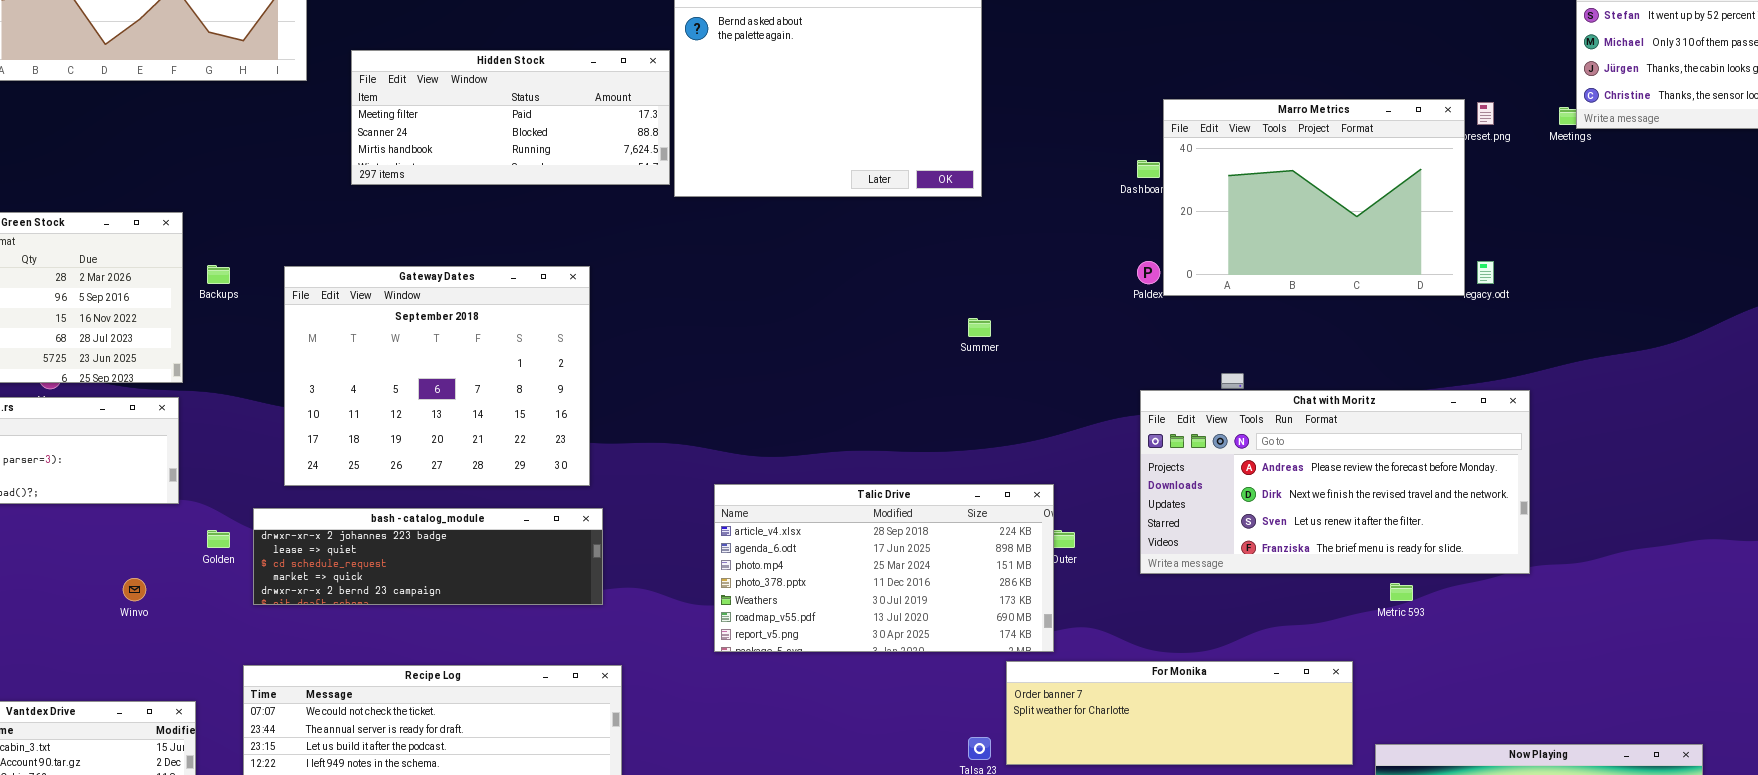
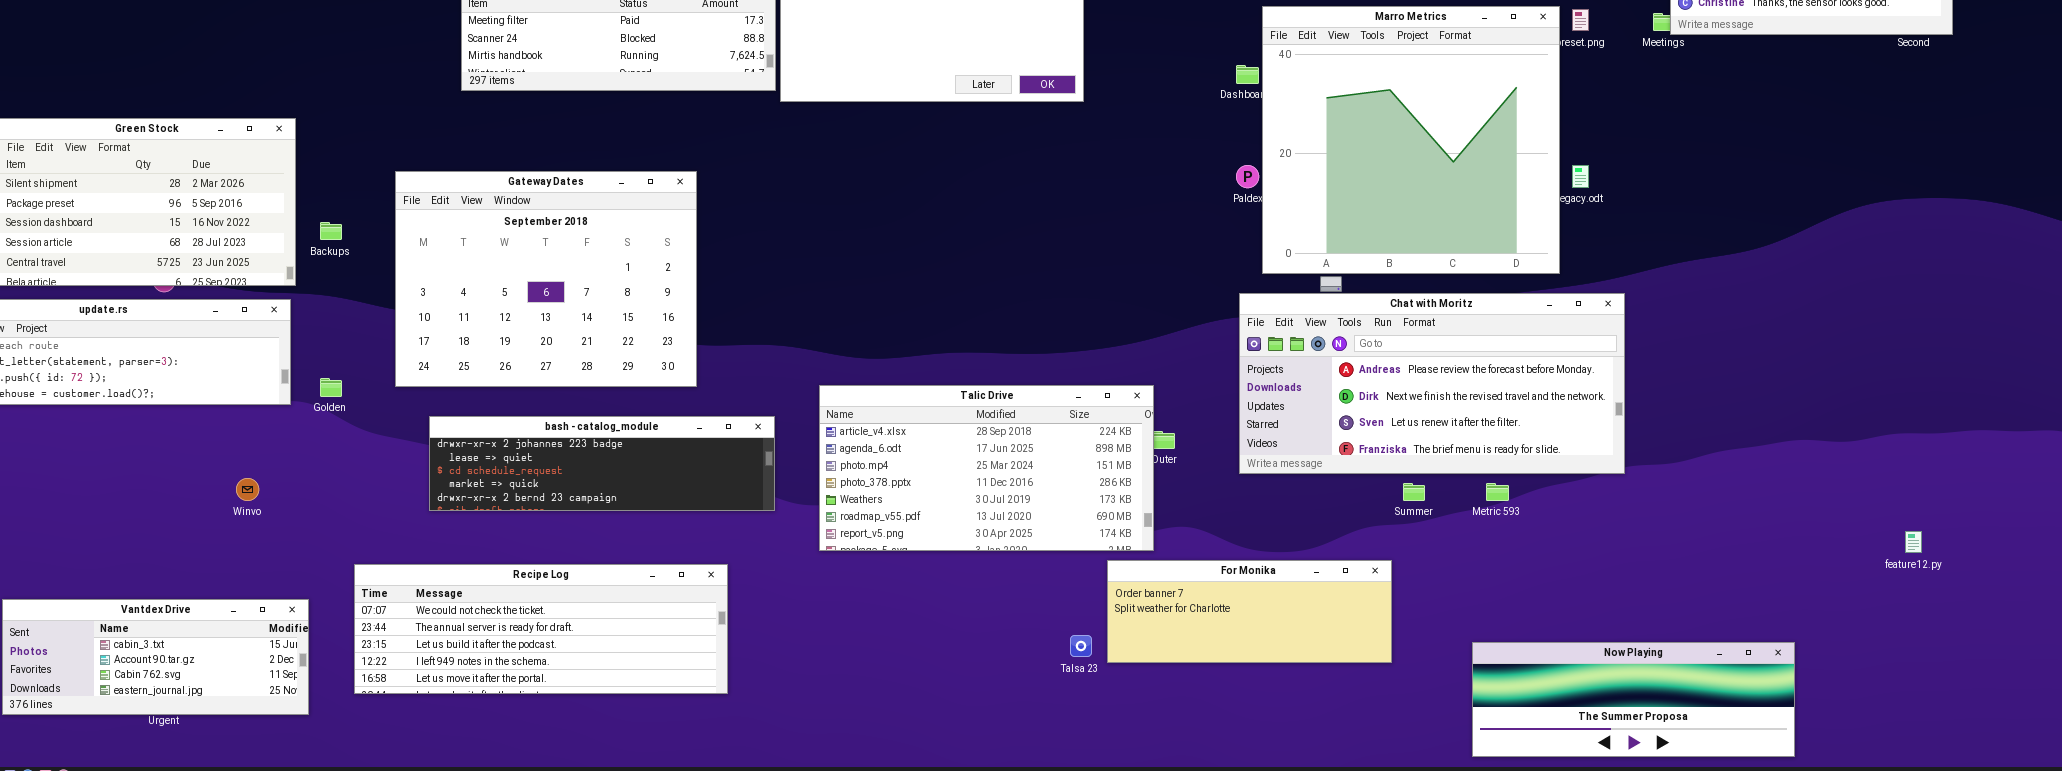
Marro Metrics: [1163,99,1465,296] -> [1262,6,1560,274], resized
Backups: [207,265,230,284] -> [320,222,342,240], moved
Summer: [968,318,991,337] -> [1403,483,1425,501], moved
bash - catalog_module: [253,508,603,605] -> [429,416,775,511], moved
Golden: [207,530,230,548] -> [320,378,342,397], moved
For Monika: [1006,661,1353,765] -> [1107,560,1392,663], resized

